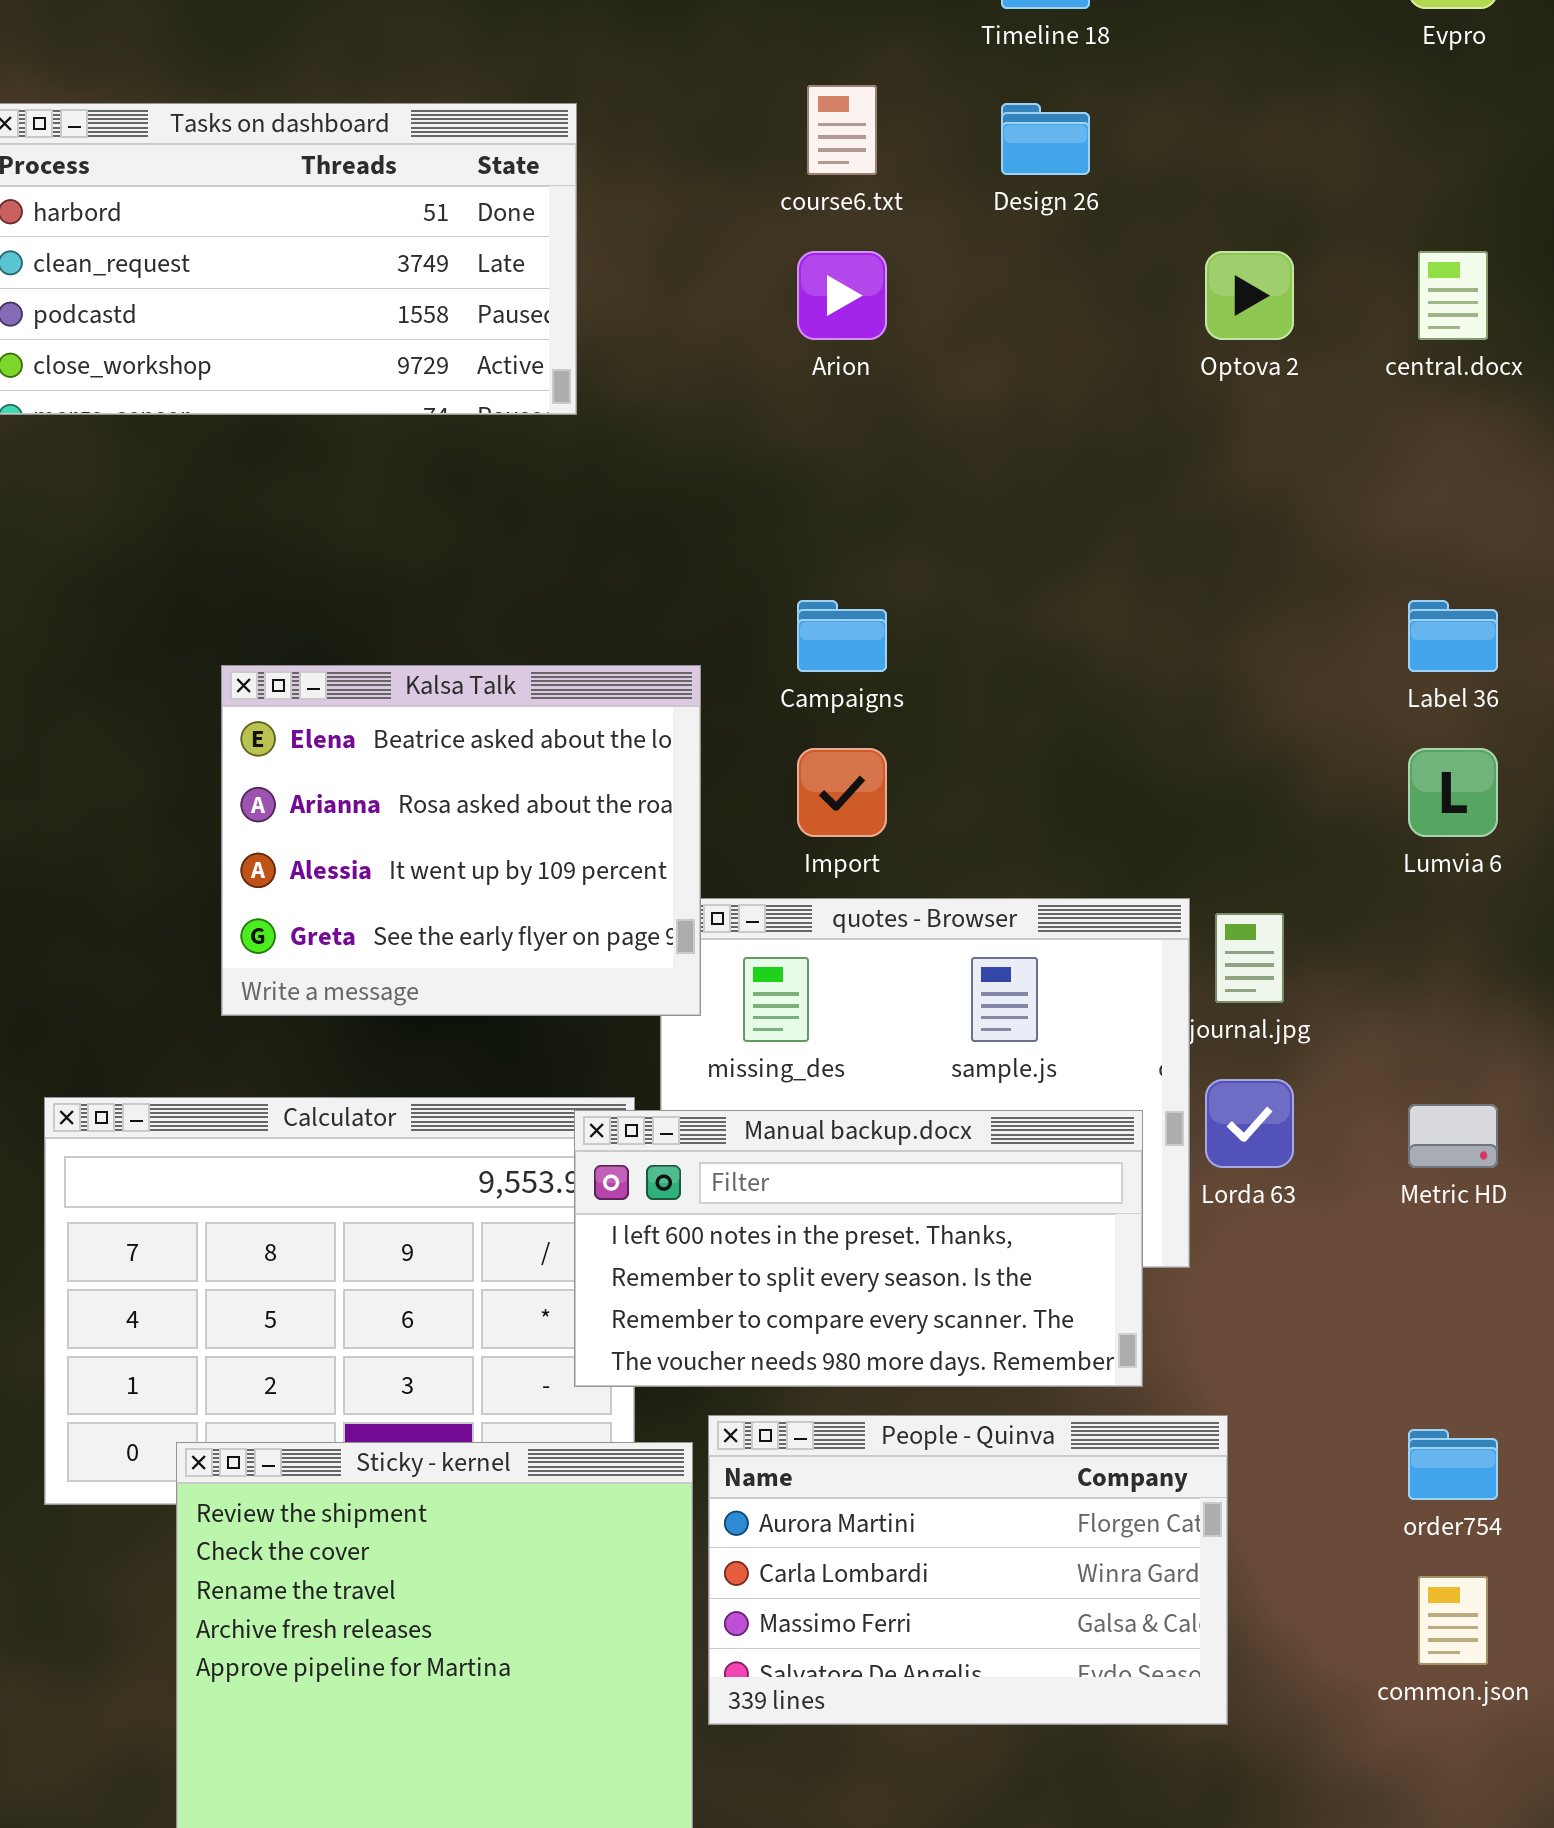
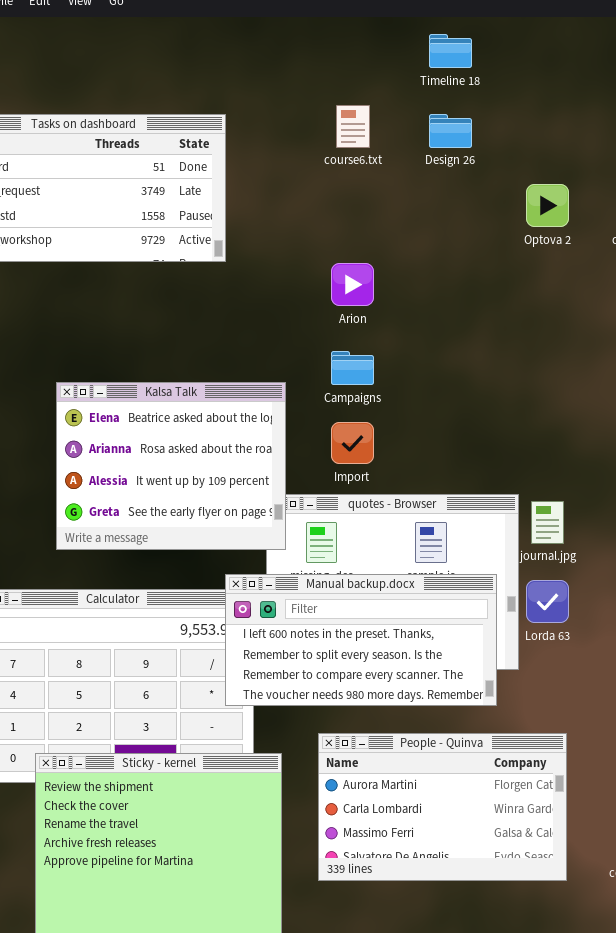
Arion: [797,251,887,340] -> [331,263,374,306], moved
Manual backup.docx: [574,1110,1143,1387] -> [225,574,497,706], moved
People - Quinva: [708,1415,1228,1725] -> [318,733,567,881], moved

